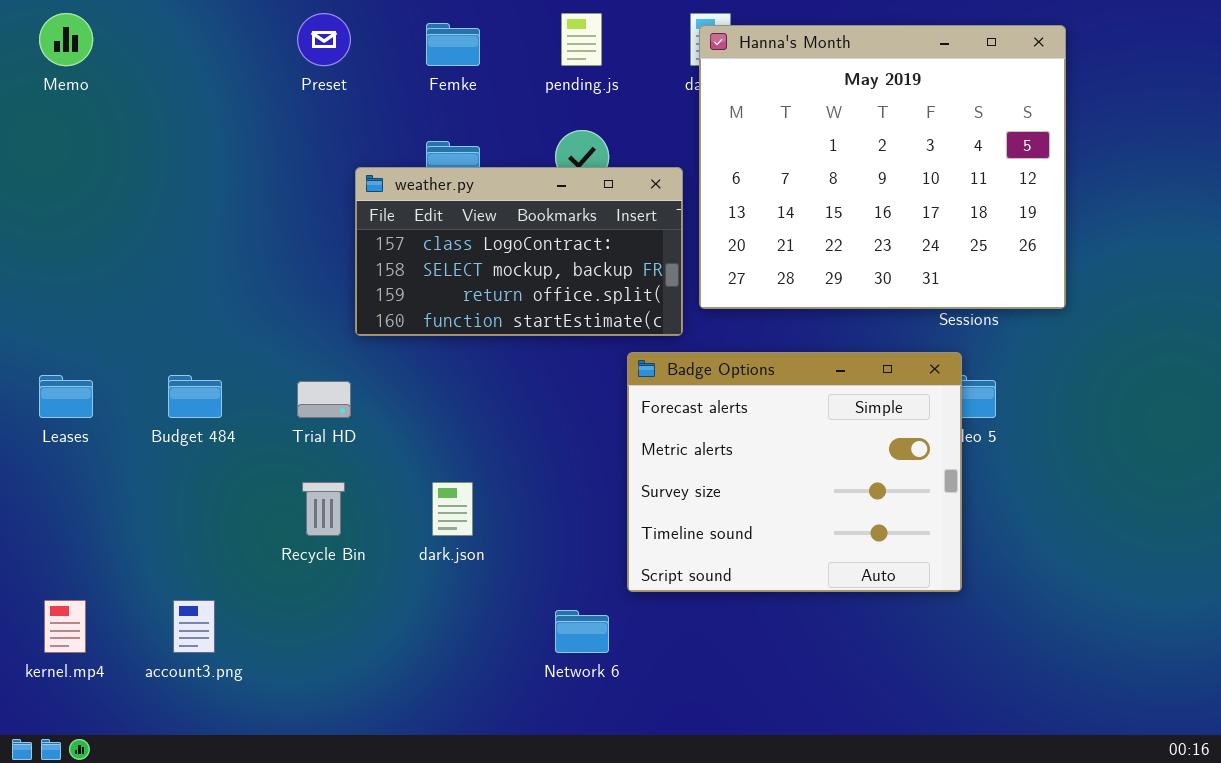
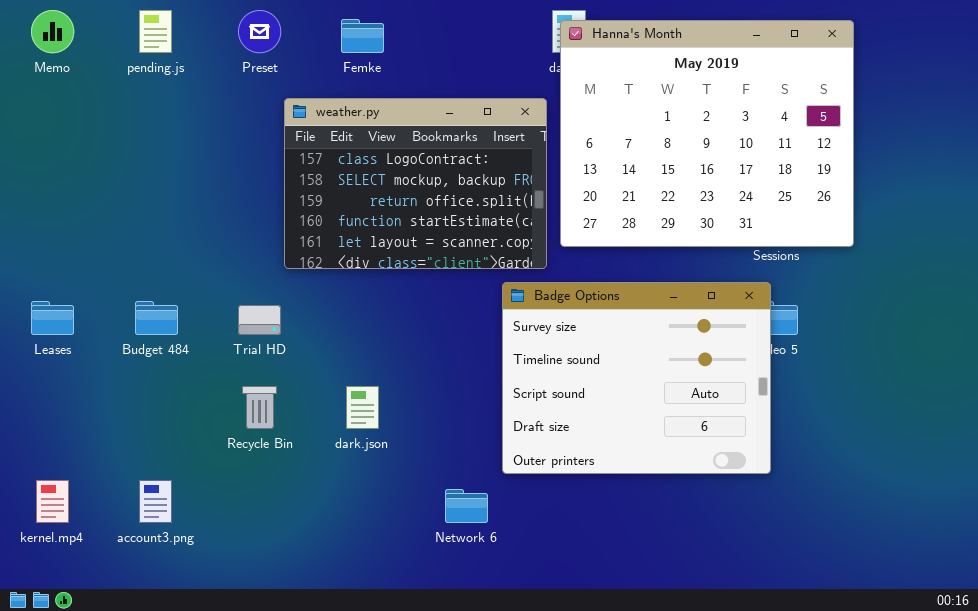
pending.js: [561,13,602,66] -> [139,10,172,53], moved
weather.py: [355,167,683,336] -> [284,98,547,269], resized
Badge Options: [627,352,962,592] -> [502,282,771,474], scrolled down 2 rows

